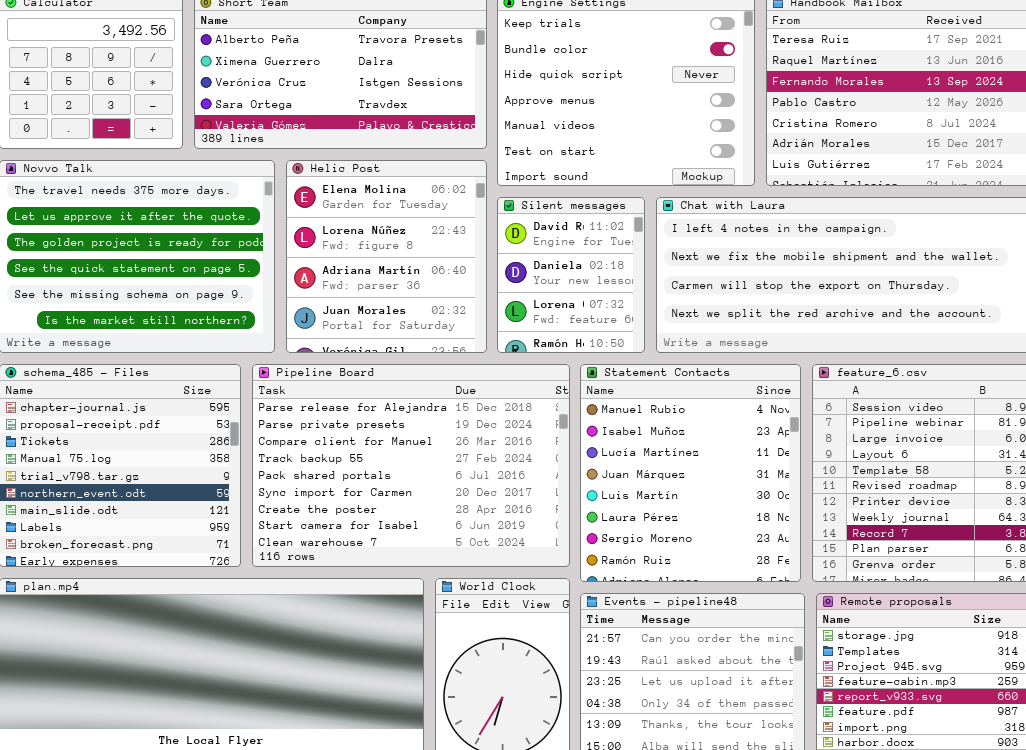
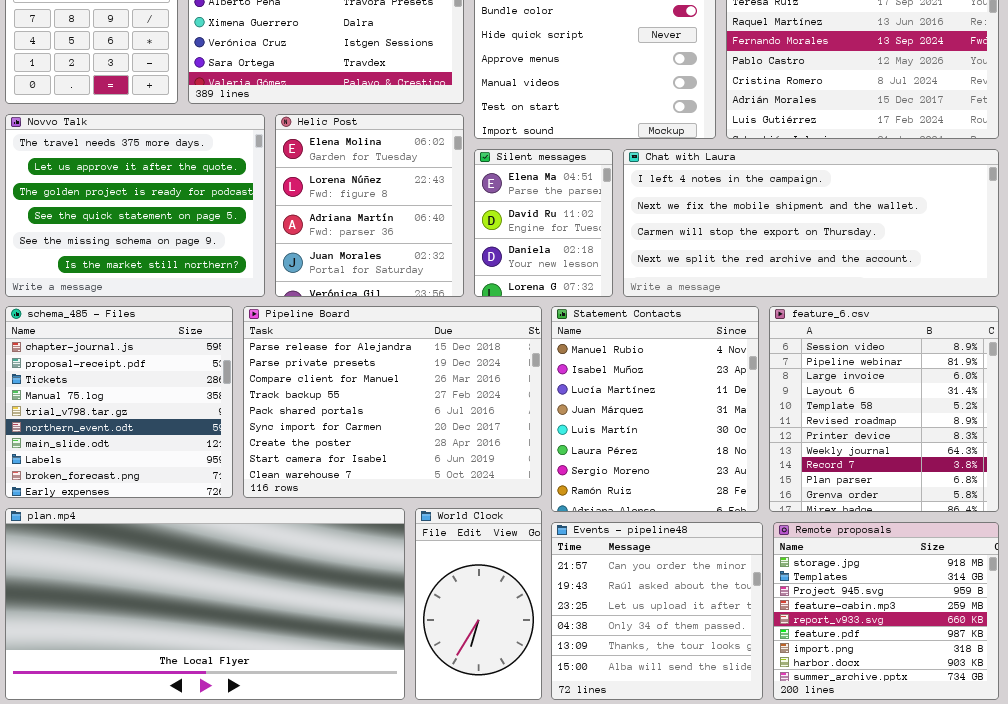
Silent messages: [497,197,645,353] -> [474,149,613,297], scrolled up 1 row

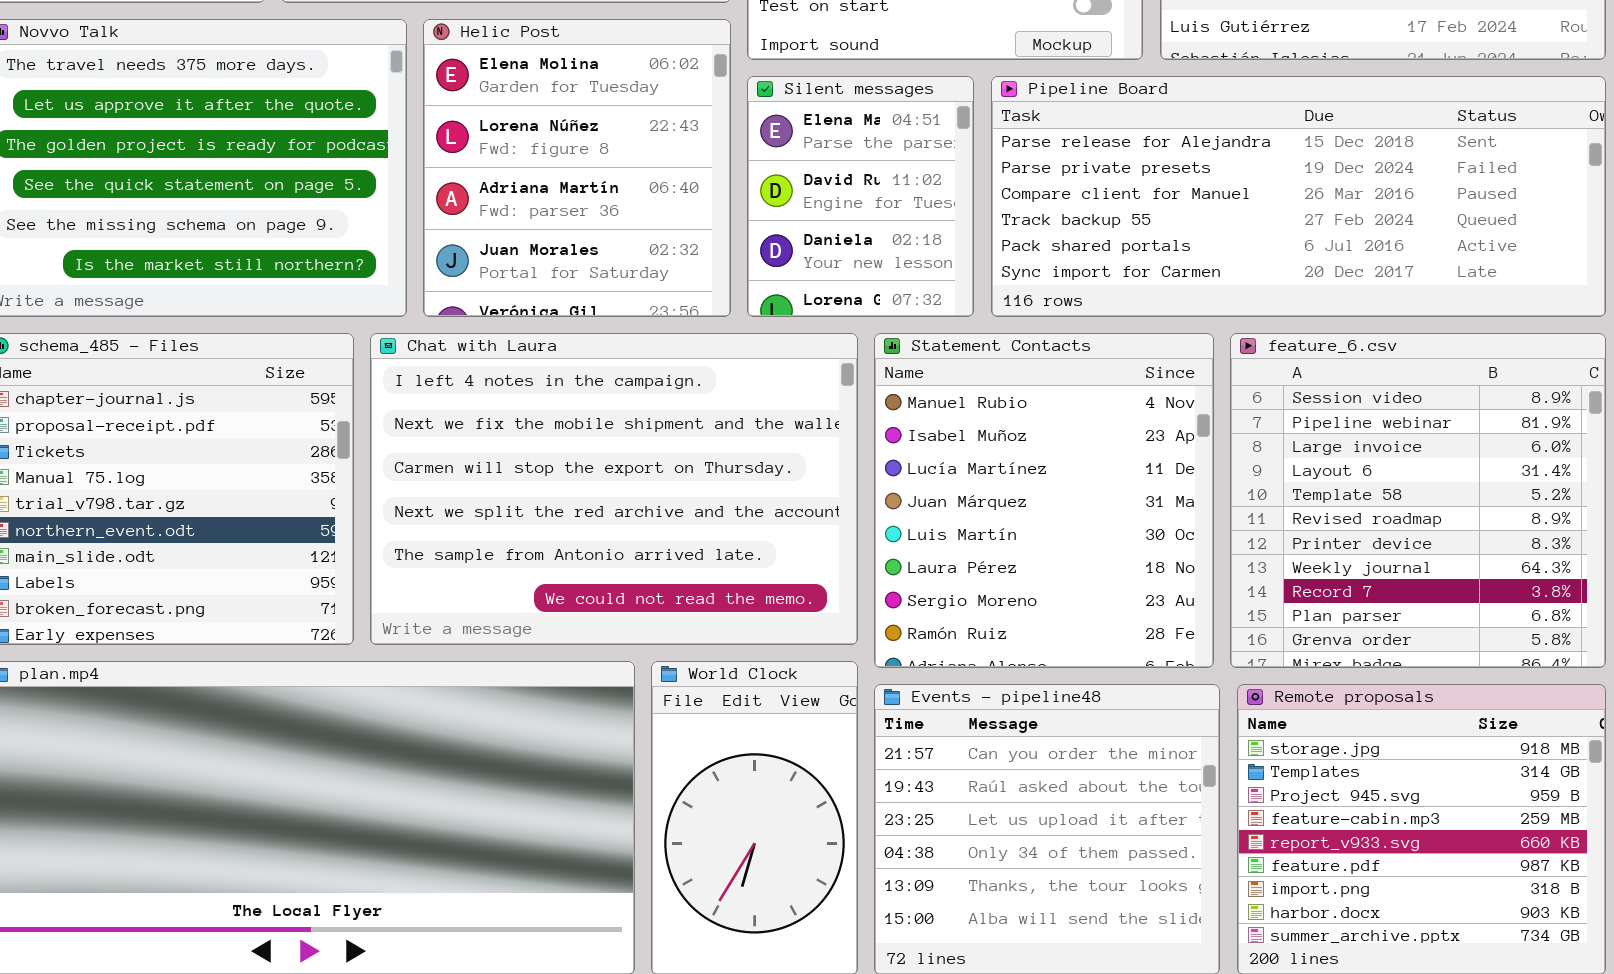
Chat with Laura: [623,149,999,297] -> [370,333,858,645], moved, resized
Pipeline Board: [243,306,542,498] -> [991,76,1606,317], moved, resized

